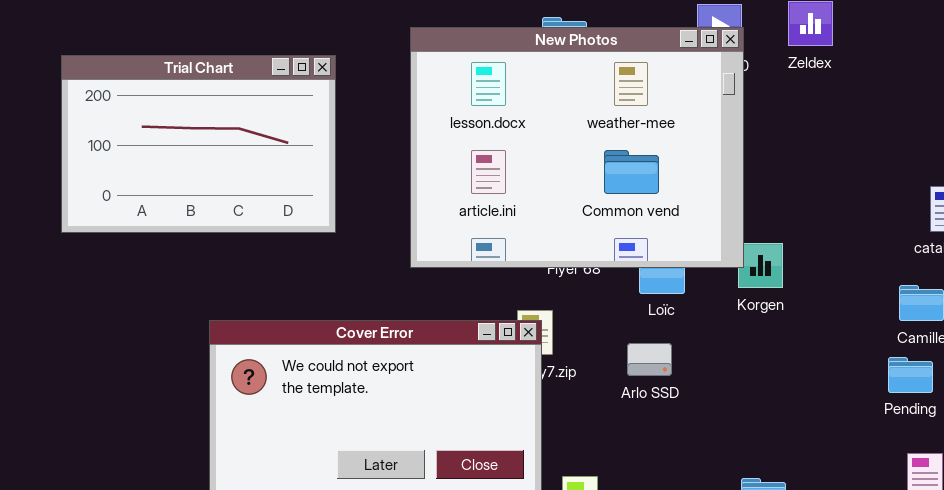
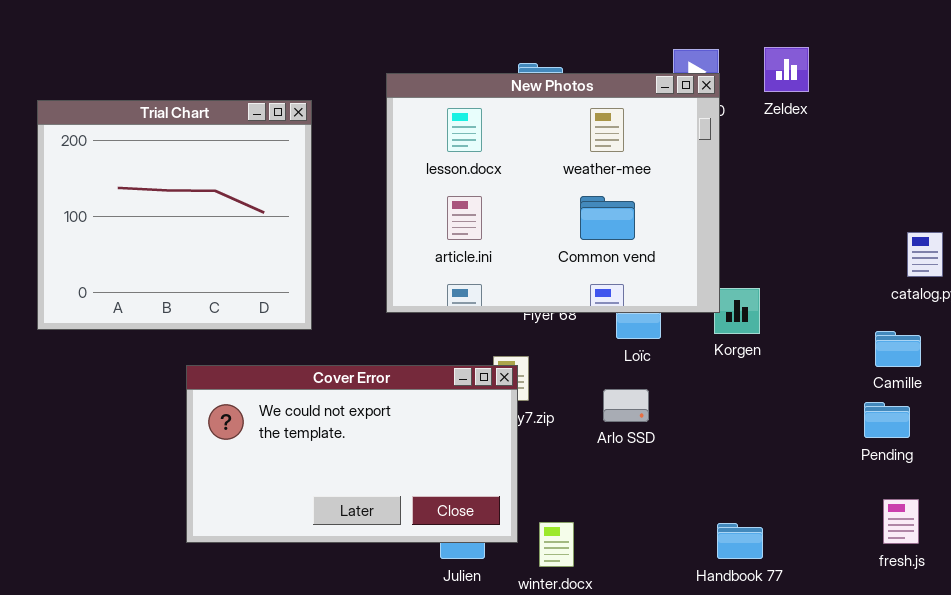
Trial Chart: [61,55,336,233] -> [37,100,312,330], resized

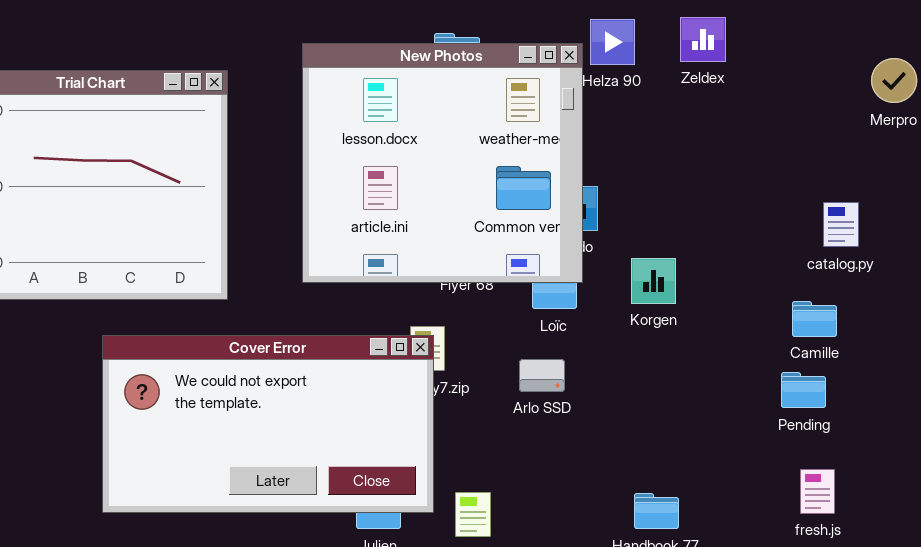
New Photos: [386,73,720,313] -> [302,43,583,283], resized

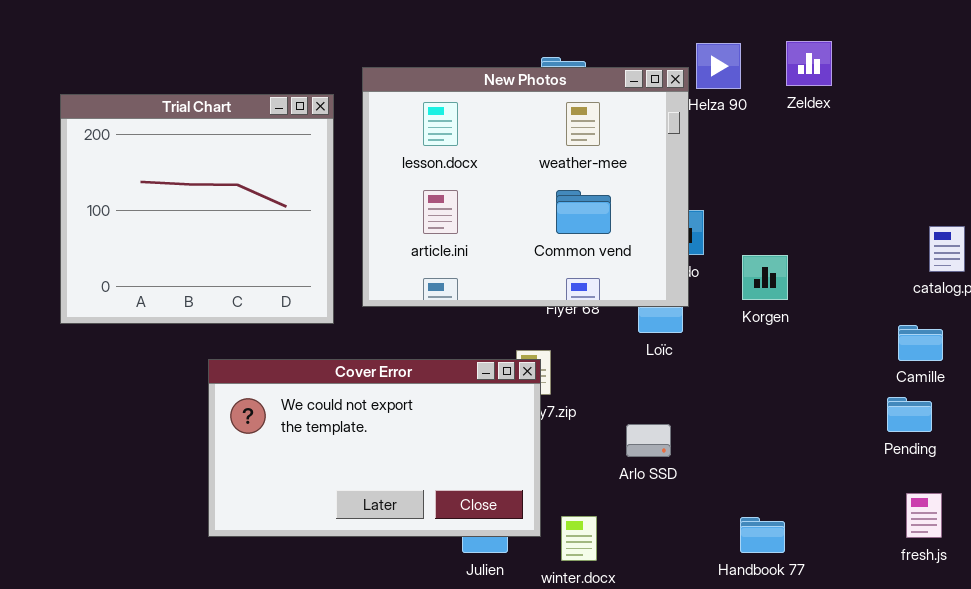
New Photos: [302,43,583,283] -> [362,67,689,307], resized
Korgen: [631,258,676,304] -> [742,255,788,300], moved
Arlo SSD: [519,359,565,392] -> [626,424,671,457], moved

